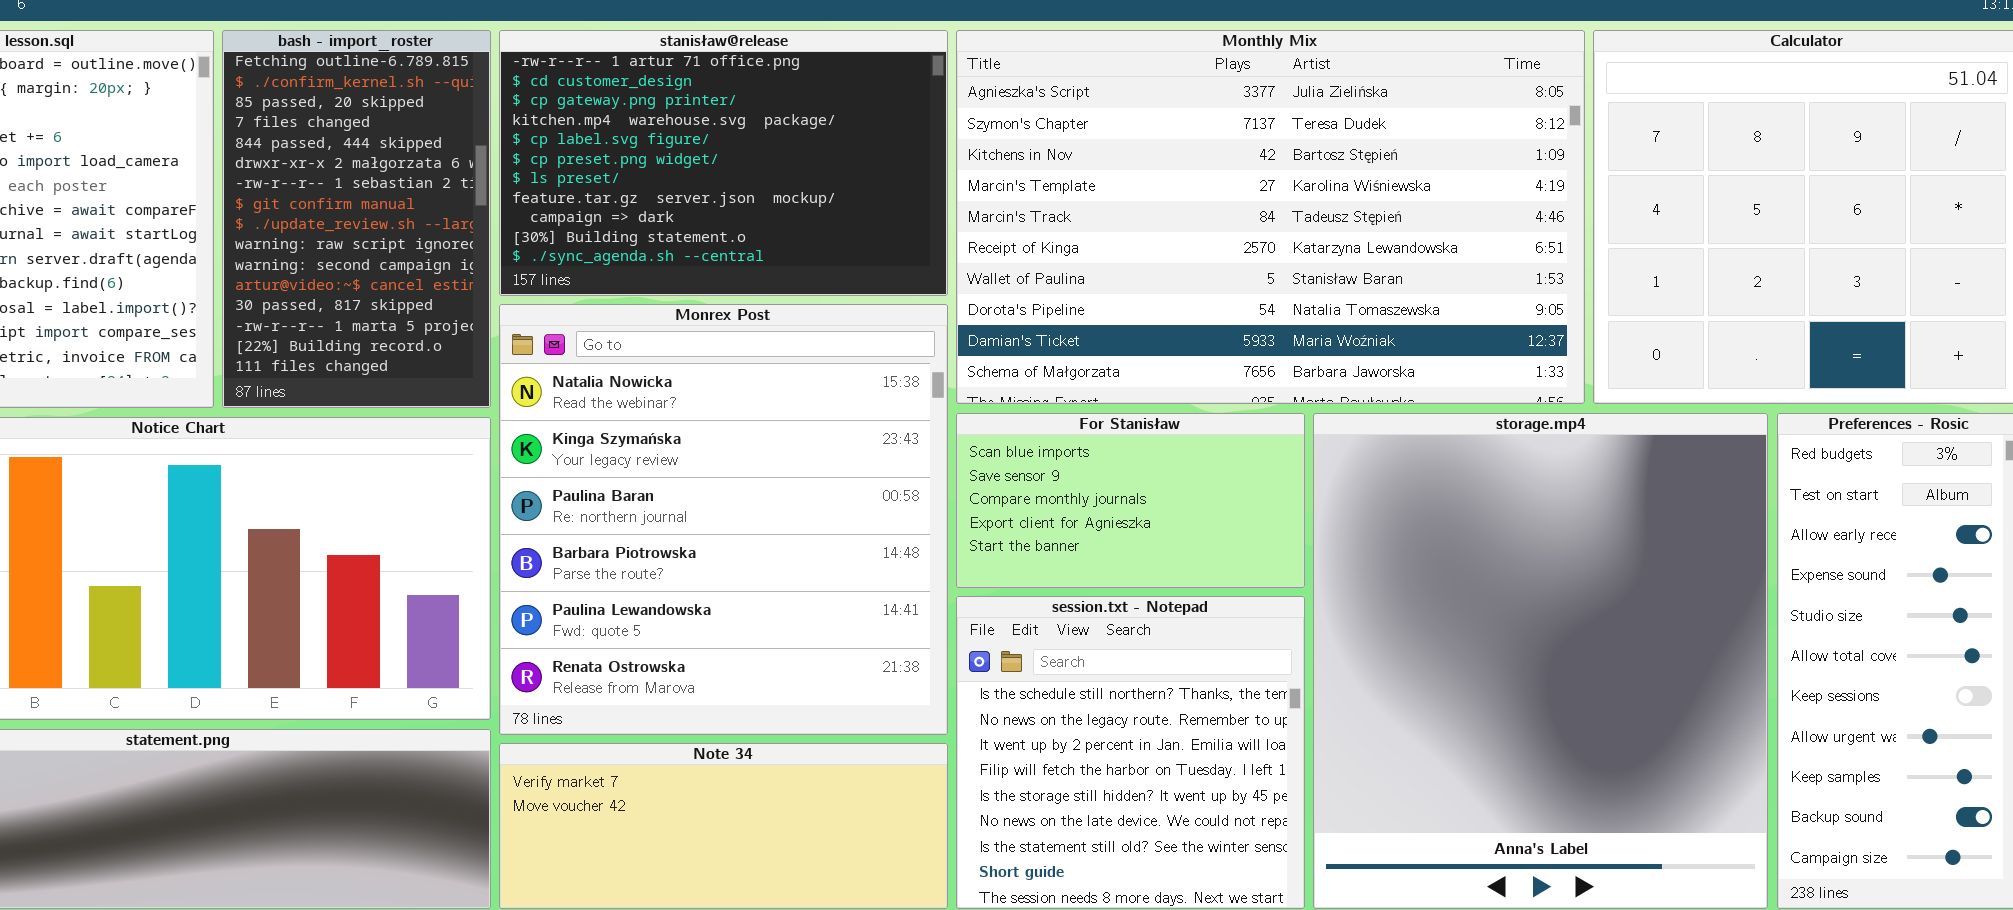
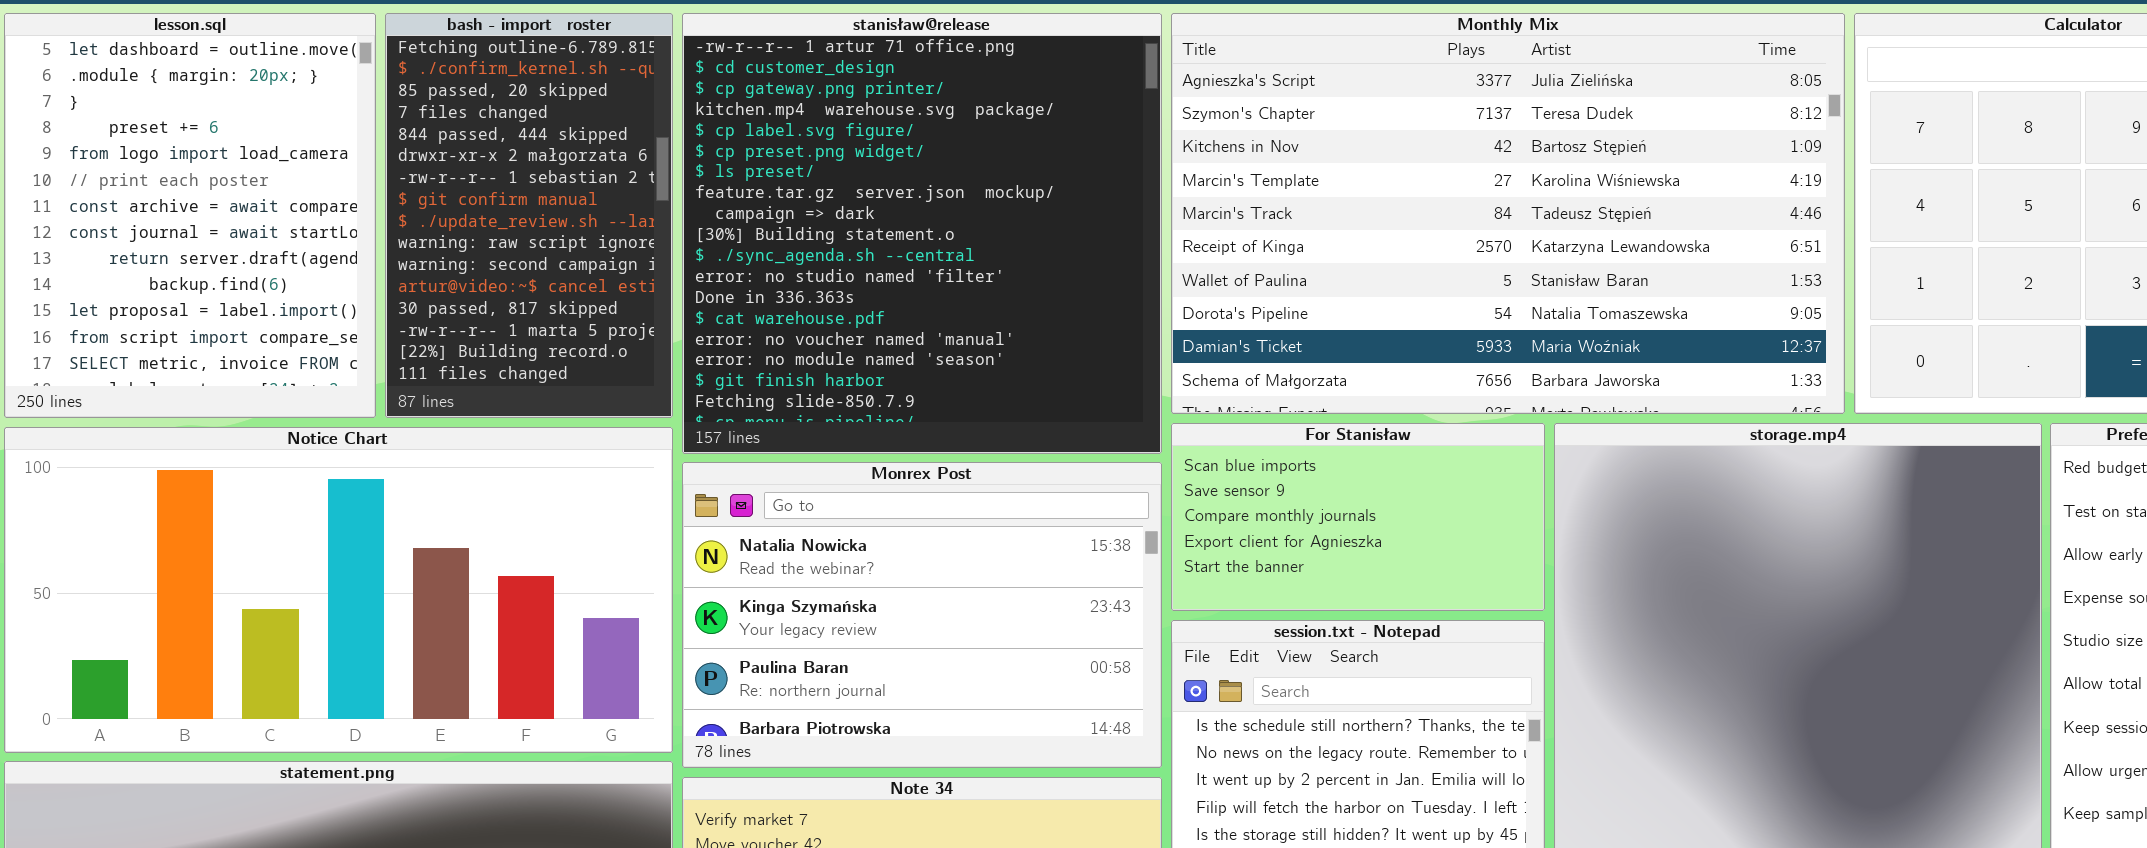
stanisław@release: [499,30,948,296] -> [682,13,1162,454], resized
Monrex Post: [499,304,948,735] -> [682,462,1162,768], resized

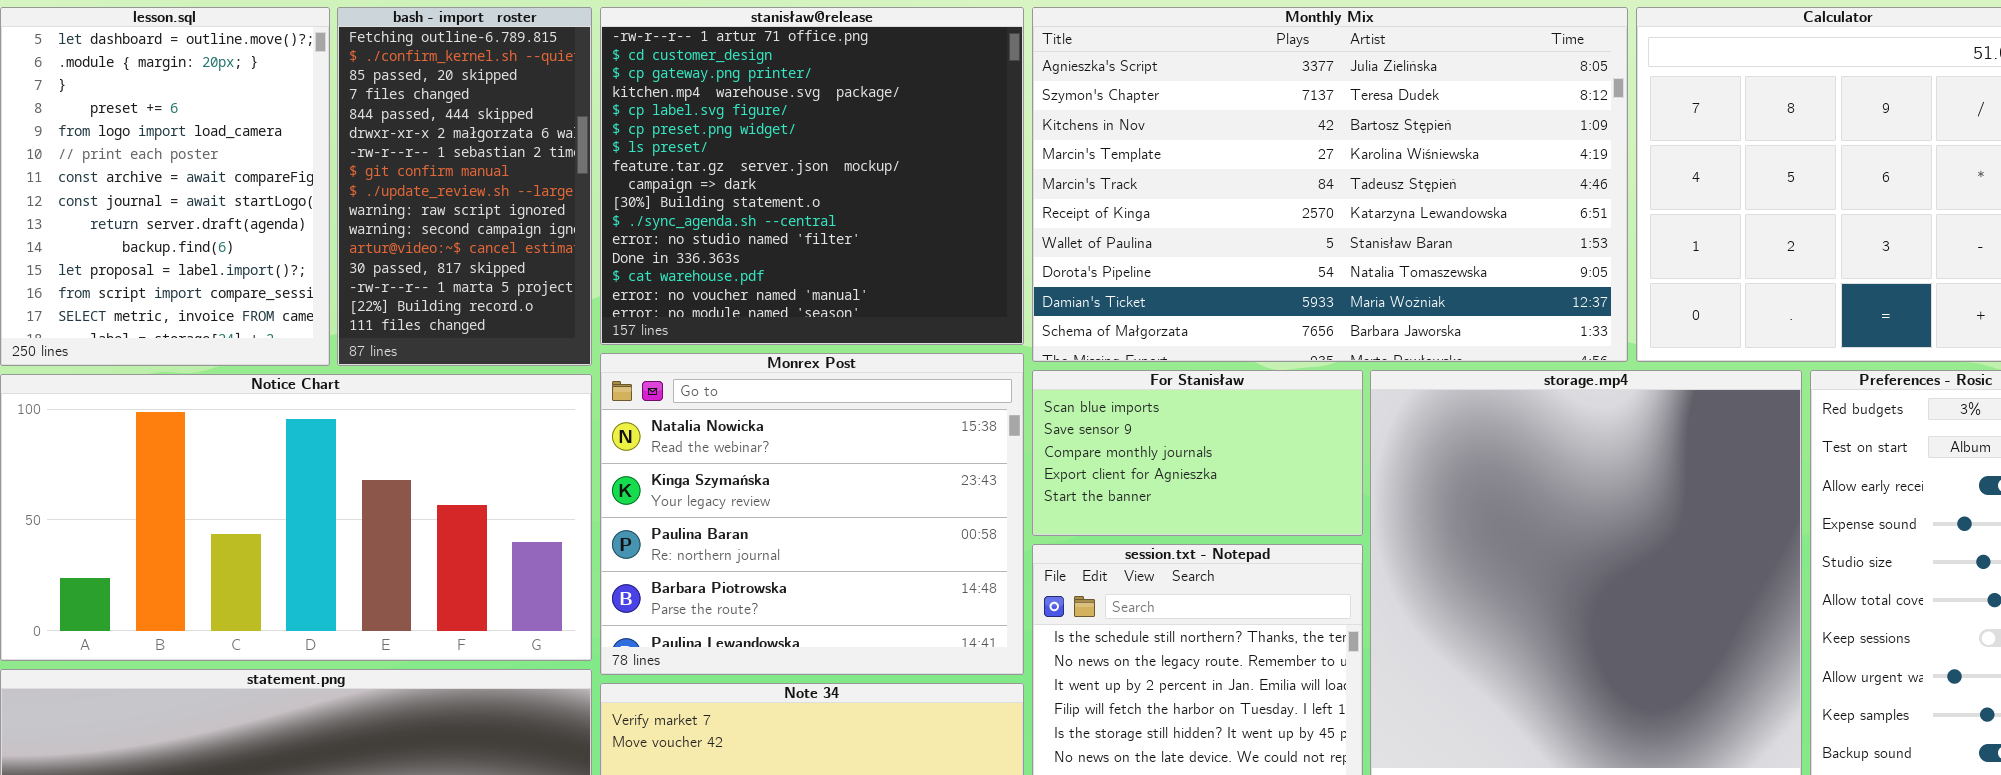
stanisław@release: [682,13,1162,454] -> [600,7,1024,345], resized
Monrex Post: [682,462,1162,768] -> [600,353,1024,675], resized

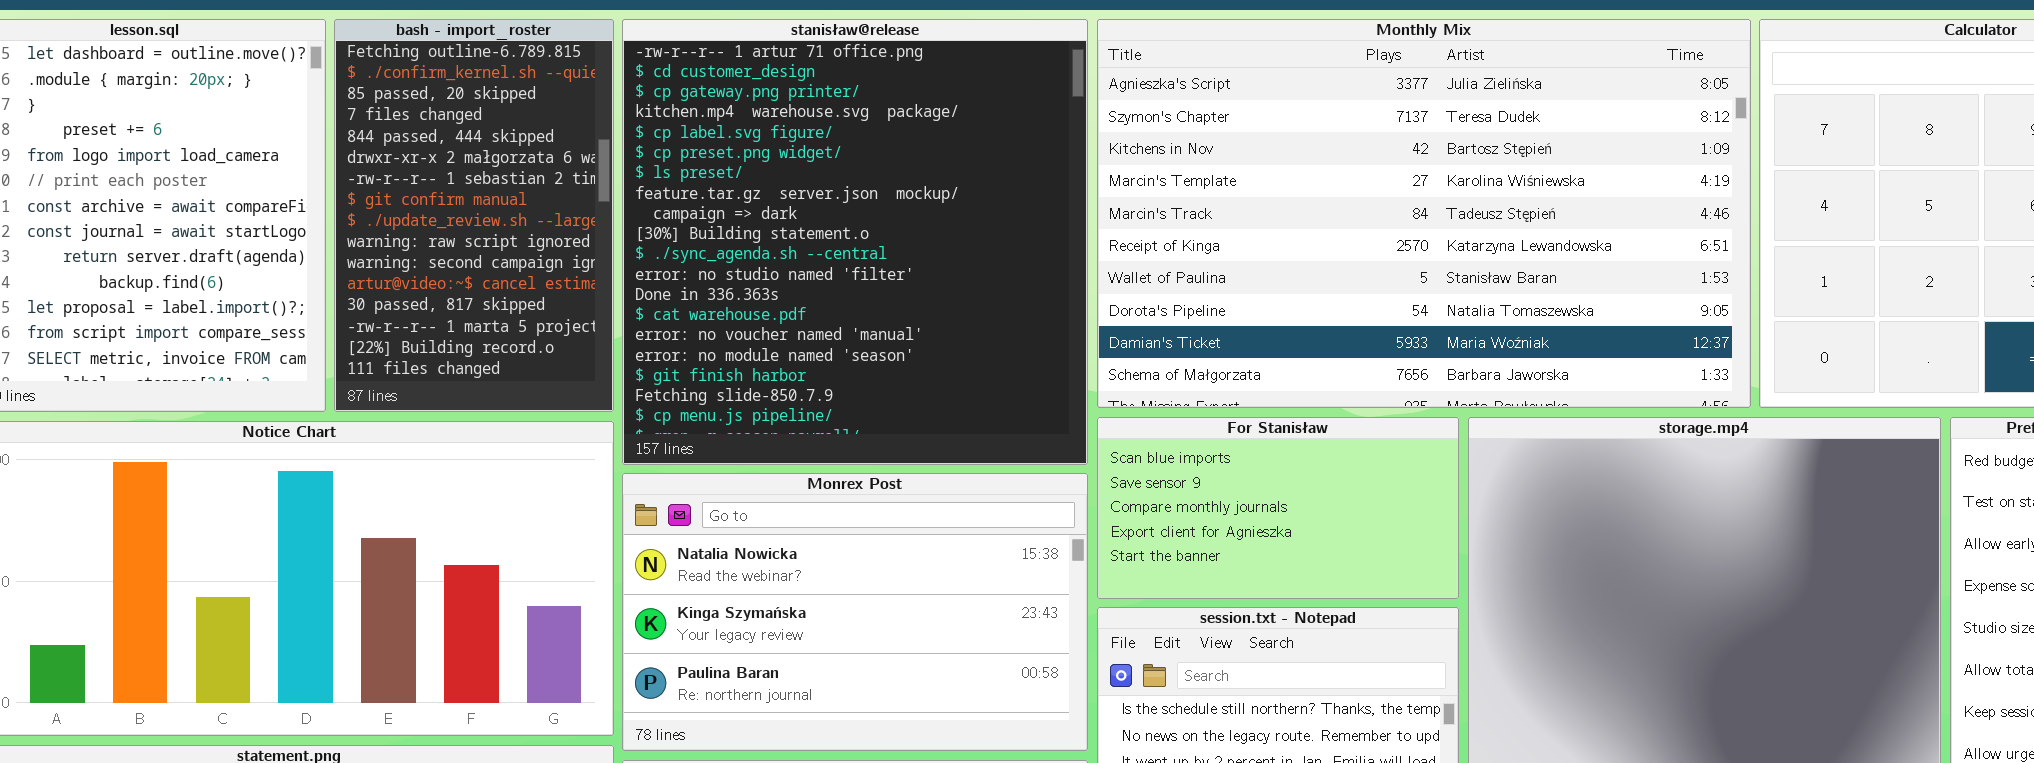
stanisław@release: [600,7,1024,345] -> [622,19,1088,465], resized
Monrex Post: [600,353,1024,675] -> [622,473,1088,751], resized

